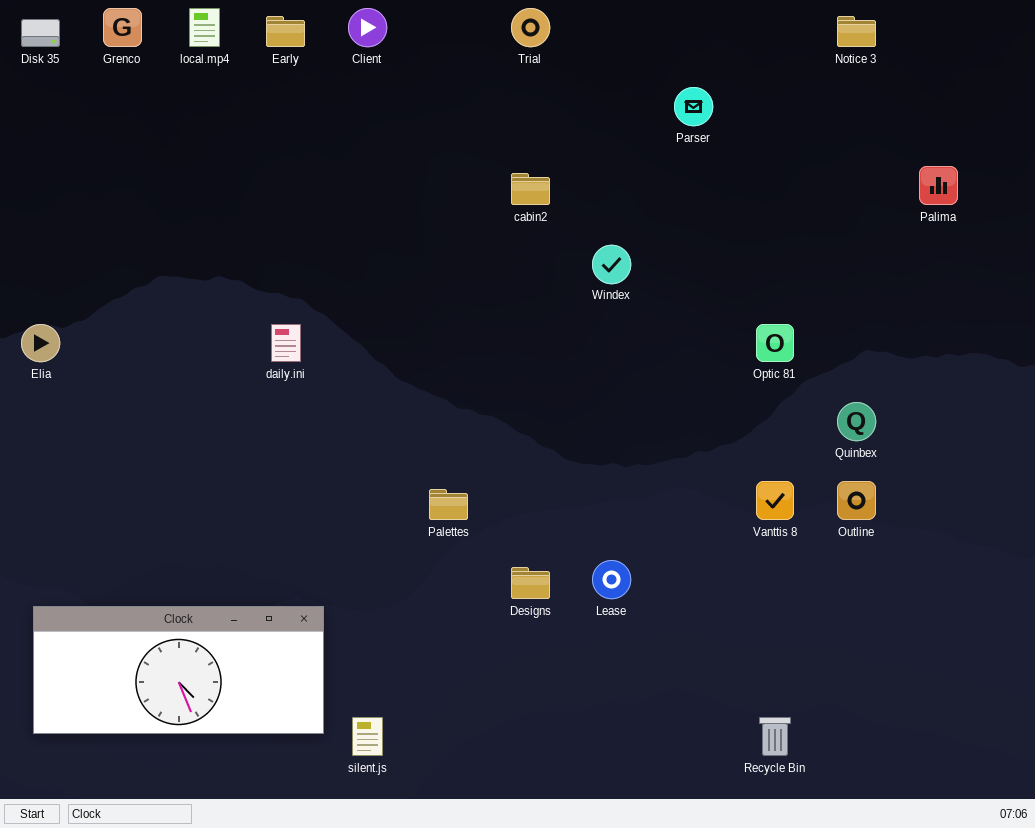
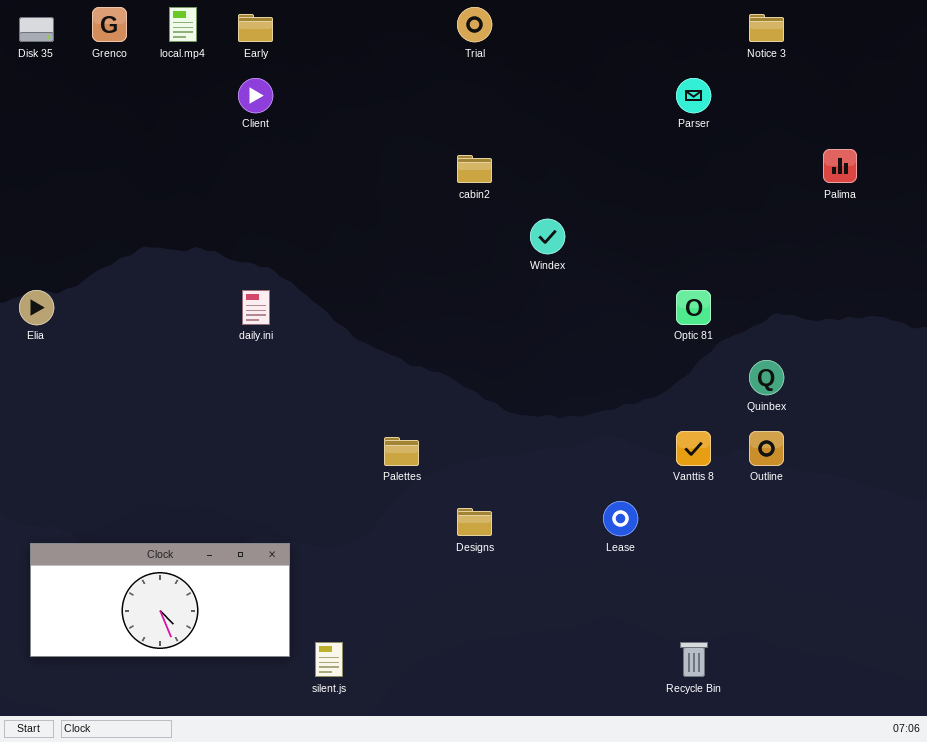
Client: [348,8,387,47] -> [238,78,273,113], moved
Parser: [674,87,713,126] -> [676,78,711,113], moved
Lease: [592,560,631,599] -> [603,501,638,536], moved

